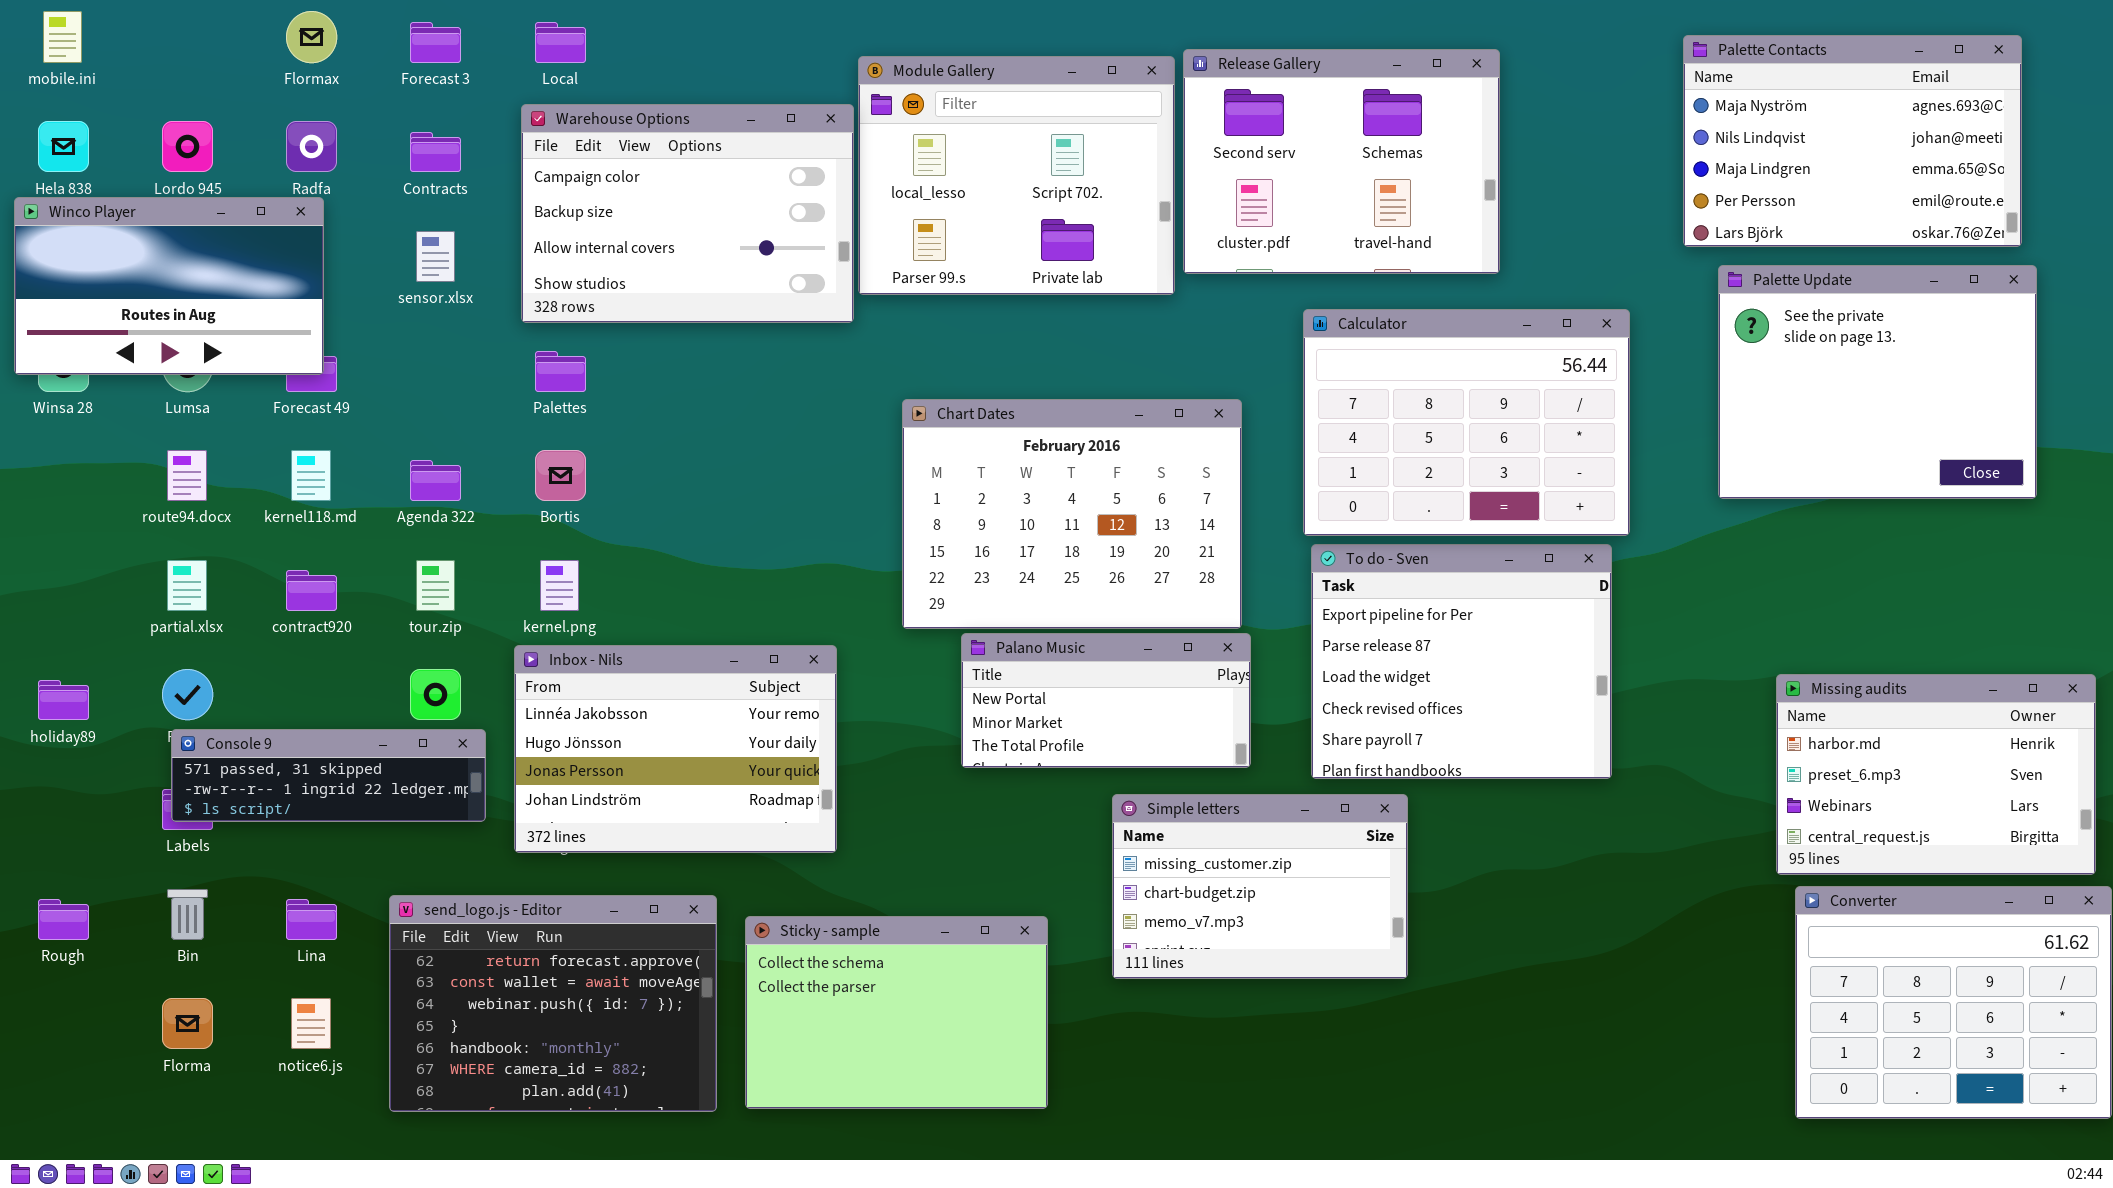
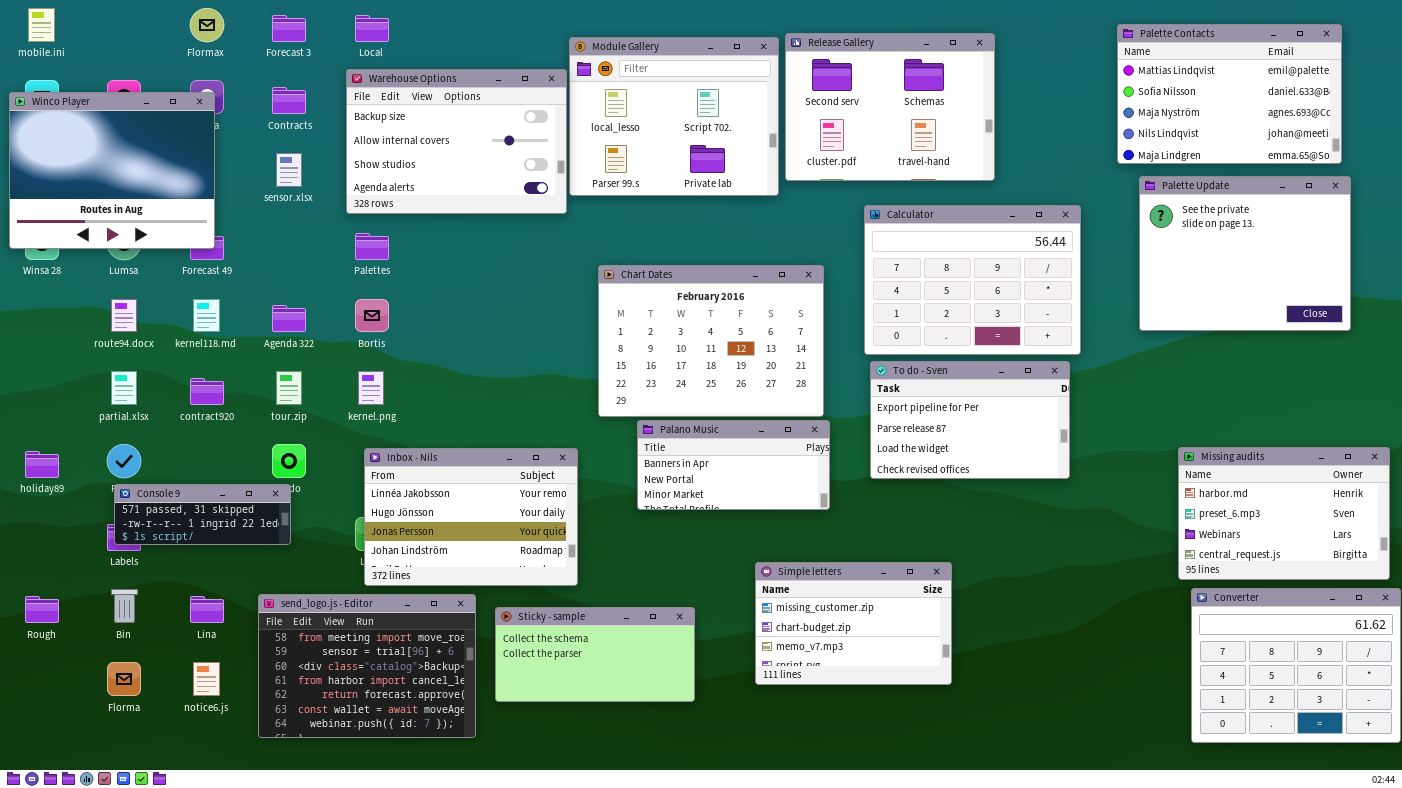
Palette Contacts: [1683,35,2022,247] -> [1117,24,1342,164], scrolled up 2 rows
Warehouse Options: [521,104,854,323] -> [346,69,567,214], scrolled down 1 row
Winco Player: [14,197,324,375] -> [9,92,215,249], resized
To do - Sven: [1311,544,1612,779] -> [870,361,1070,479], resized
Palano Music: [961,633,1251,768] -> [637,420,830,510], scrolled up 1 row
Inbox - Nils: [514,645,837,853] -> [364,448,578,586], moved
Console 9: [171,729,486,822] -> [114,484,291,545], resized
Simple letters: [1112,794,1408,979] -> [755,562,952,685], moved
send_logo.js - Editor: [389,895,717,1112] -> [258,594,476,738], scrolled up 4 rows
Sticky - sample: [745,916,1048,1109] -> [495,607,695,702], resized

